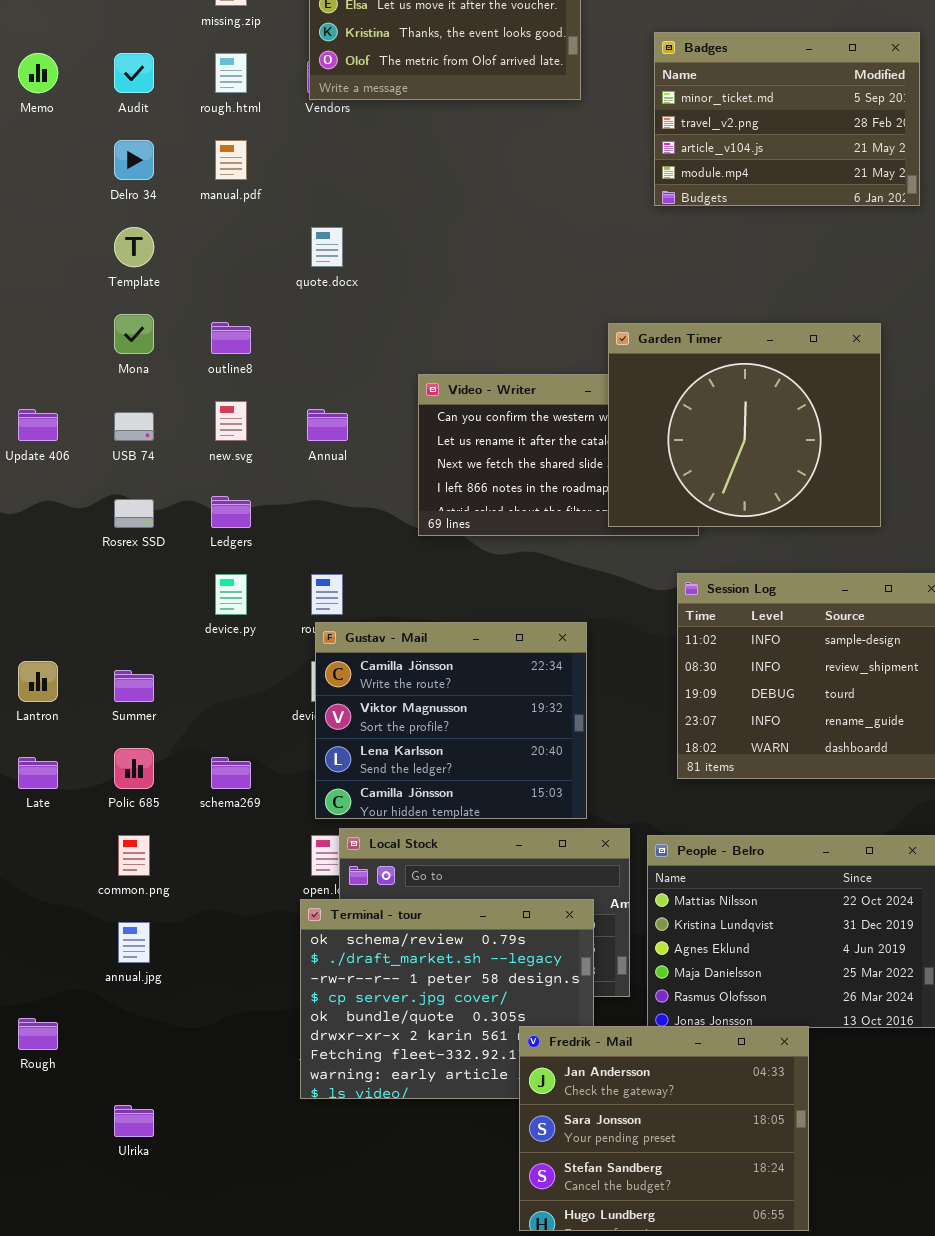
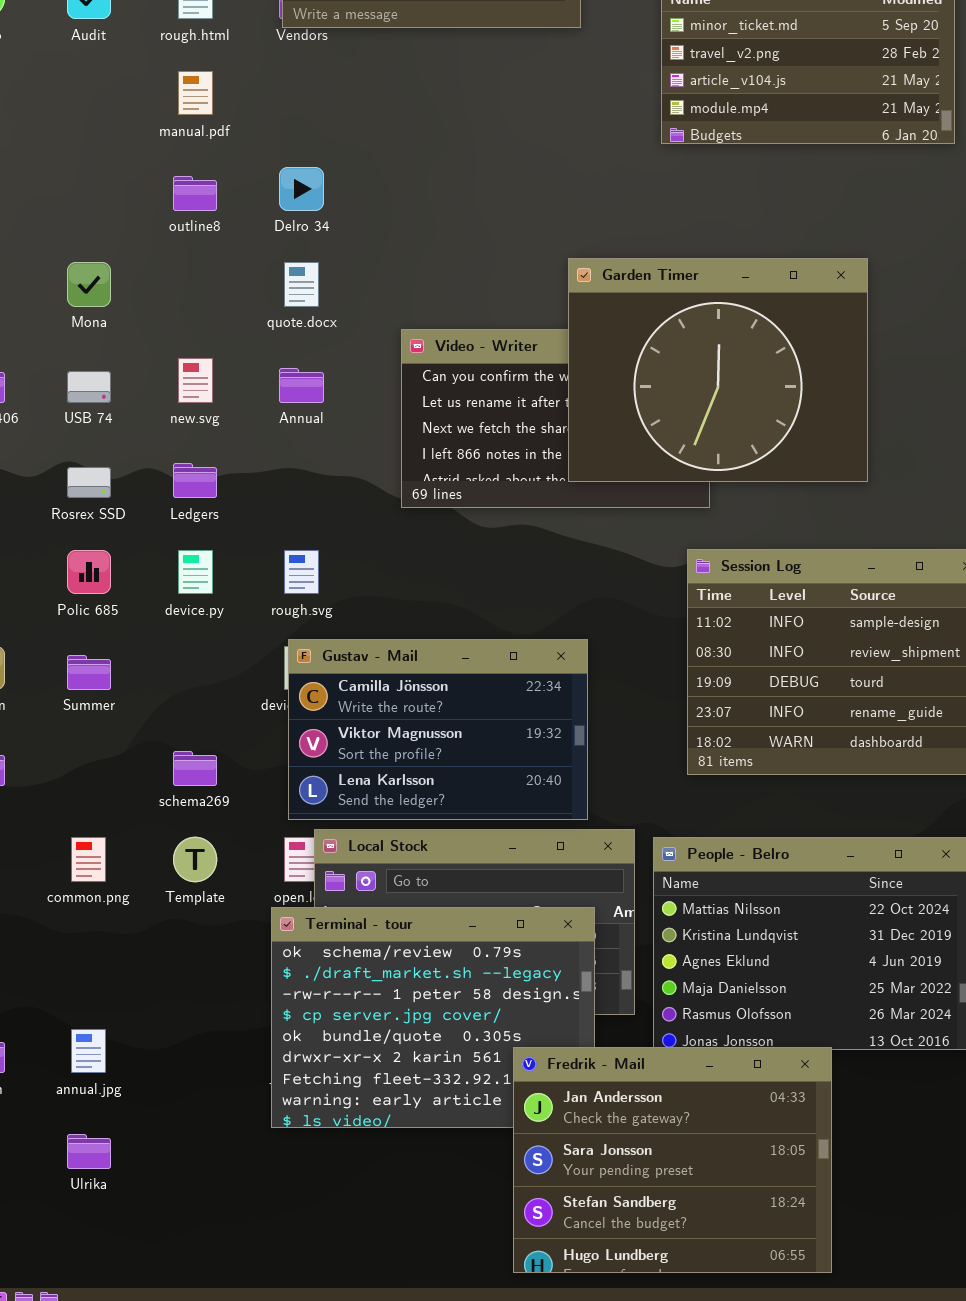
Delro 34: [114,140,154,180] -> [279,167,324,211], moved
Template: [114,227,154,267] -> [173,837,217,882], moved
quote.docx: [311,227,343,267] -> [284,262,319,307], moved
outline8: [211,322,251,354] -> [173,176,217,211], moved
Garden Timer: [608,323,881,527] -> [568,258,868,482], moved
Gustav - Mail: [315,622,587,819] -> [288,639,588,820], resized
Polic 685: [114,748,154,789] -> [67,550,111,594], moved
annual.jpg: [118,922,150,963] -> [71,1029,106,1073], moved

